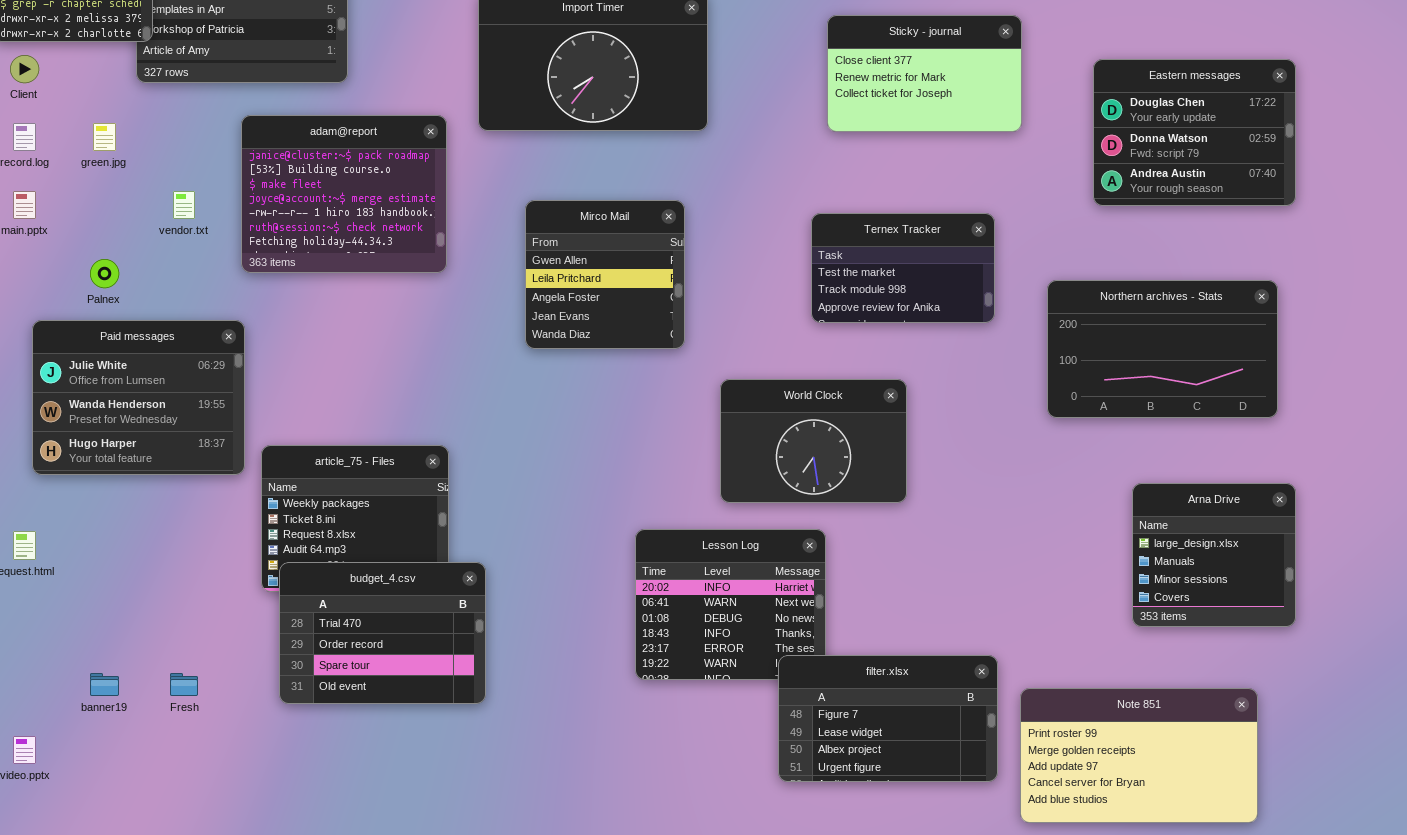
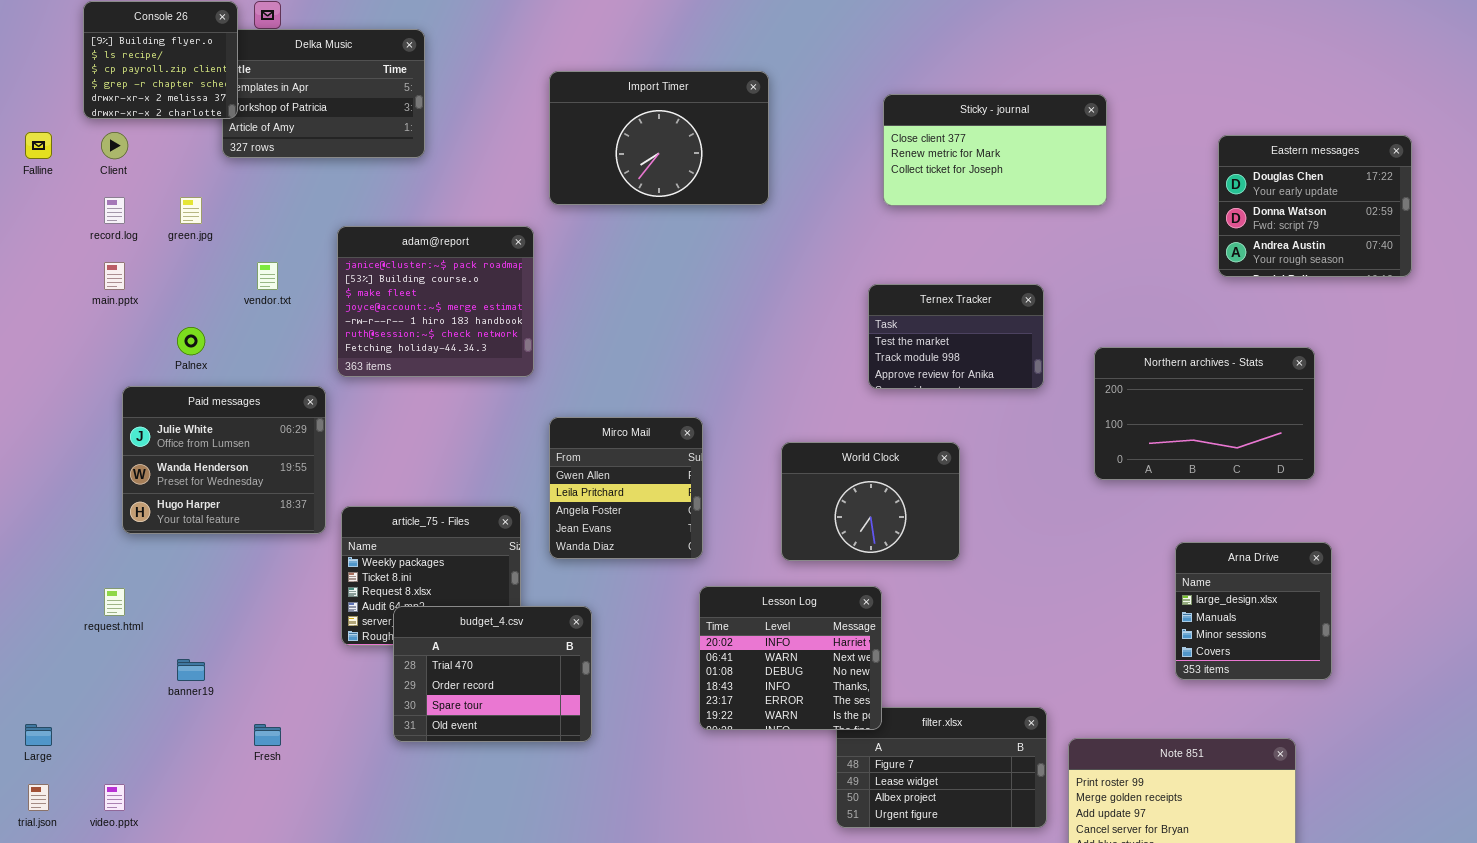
Sticky - journal: [827,15,1022,132] -> [883,94,1107,206], resized
Eastern messages: [1093,59,1296,206] -> [1218,135,1412,277], moved
adam@report: [241,115,447,273] -> [337,226,534,377], moved
Mirco Mail: [525,200,685,349] -> [549,417,703,559], moved
Lesson Log: [635,529,826,680] -> [699,586,882,730], raised
budget_4.csv: [279,562,486,704] -> [393,606,592,742], moved
banner19: [90,673,119,696] -> [177,659,205,681], moved

